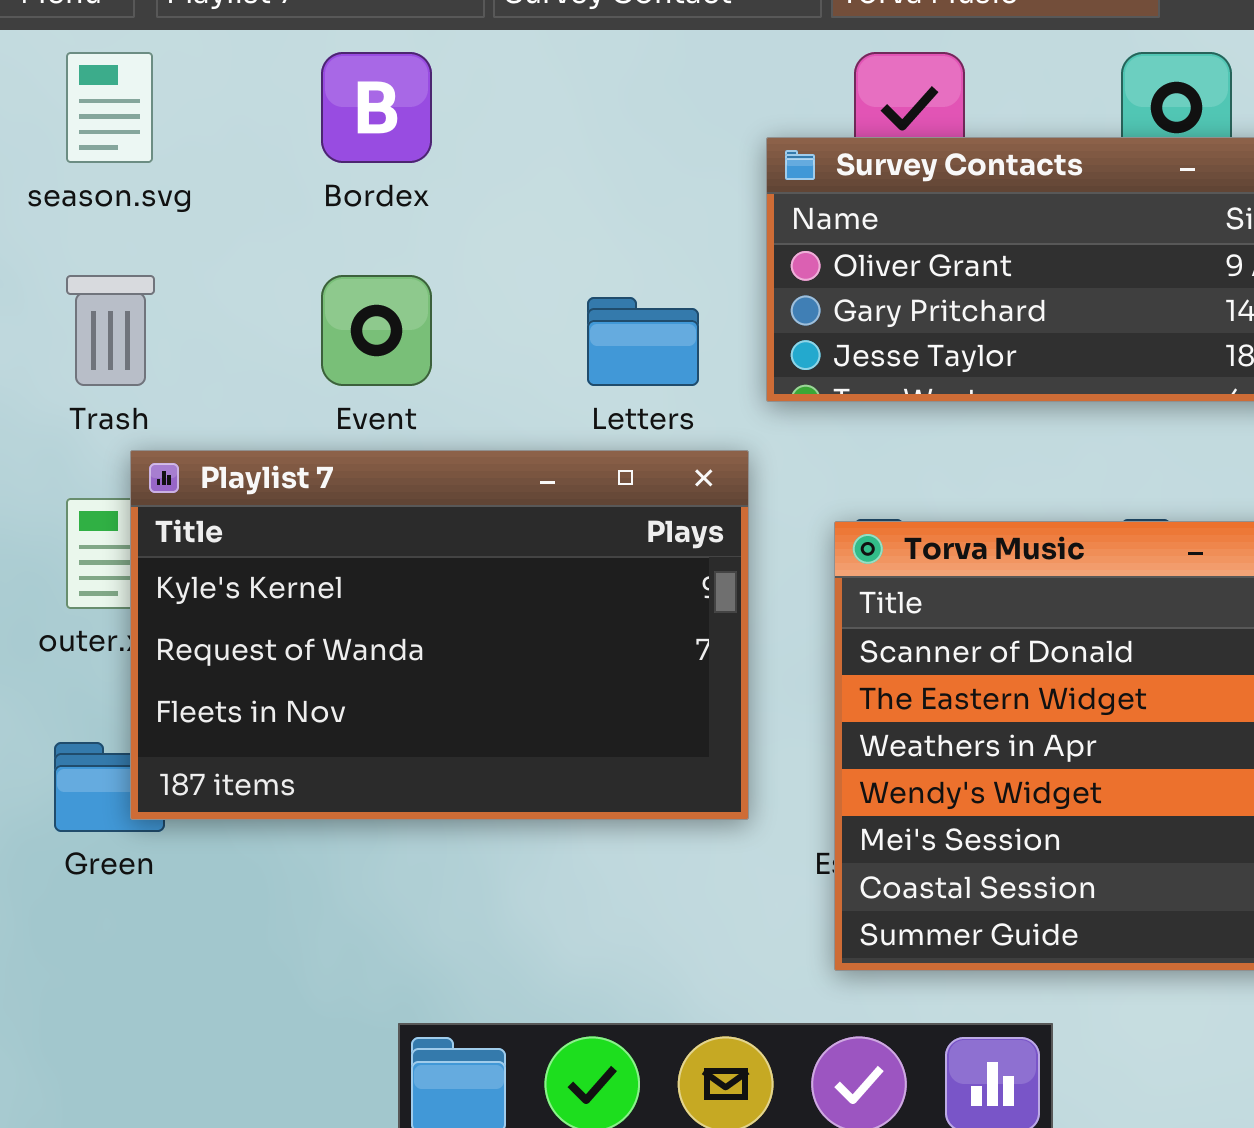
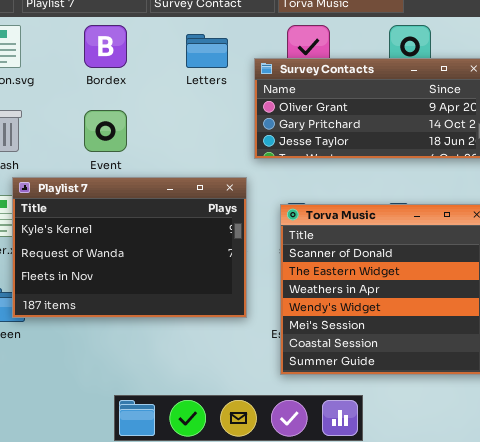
Letters: [587,297,699,386] -> [186,34,228,68], moved

